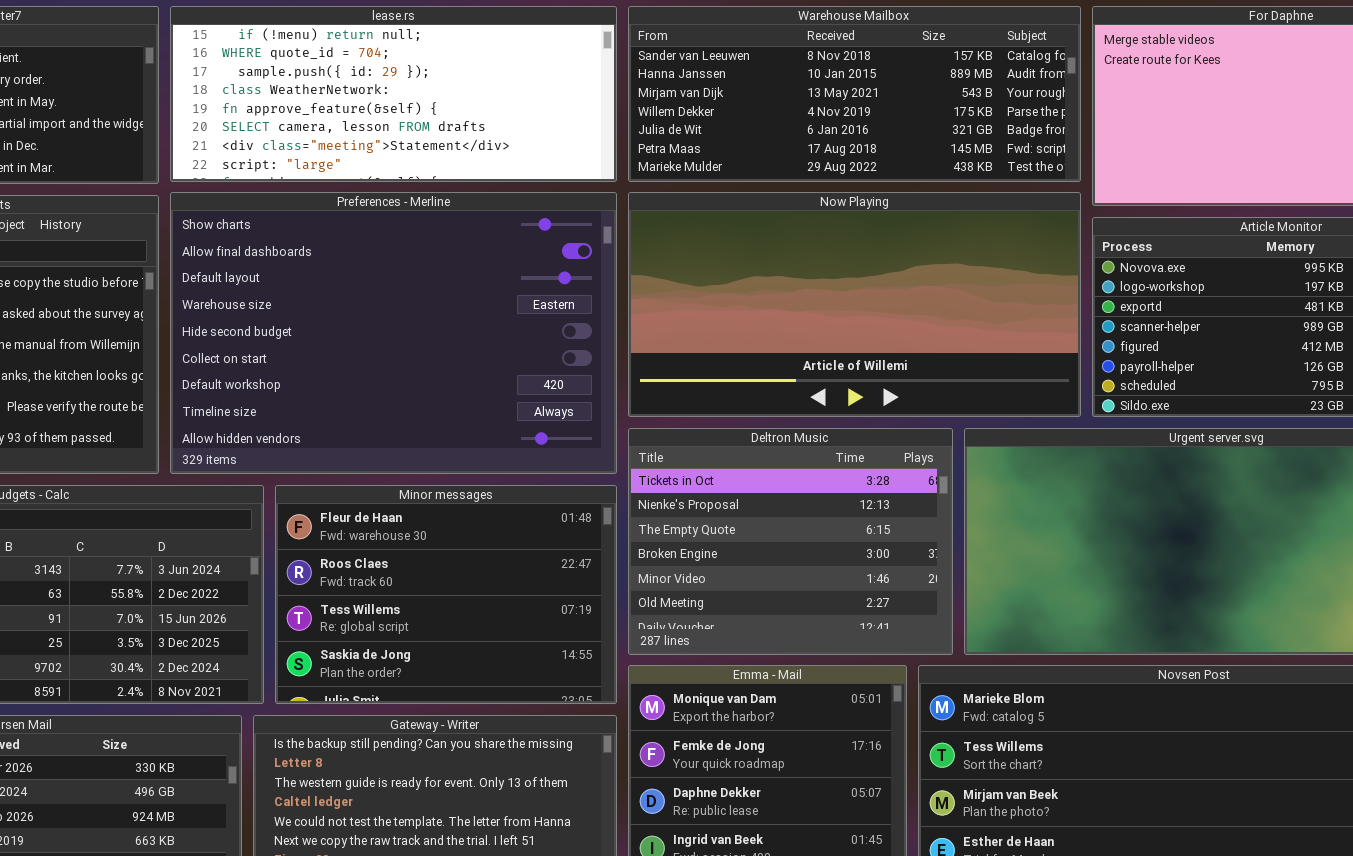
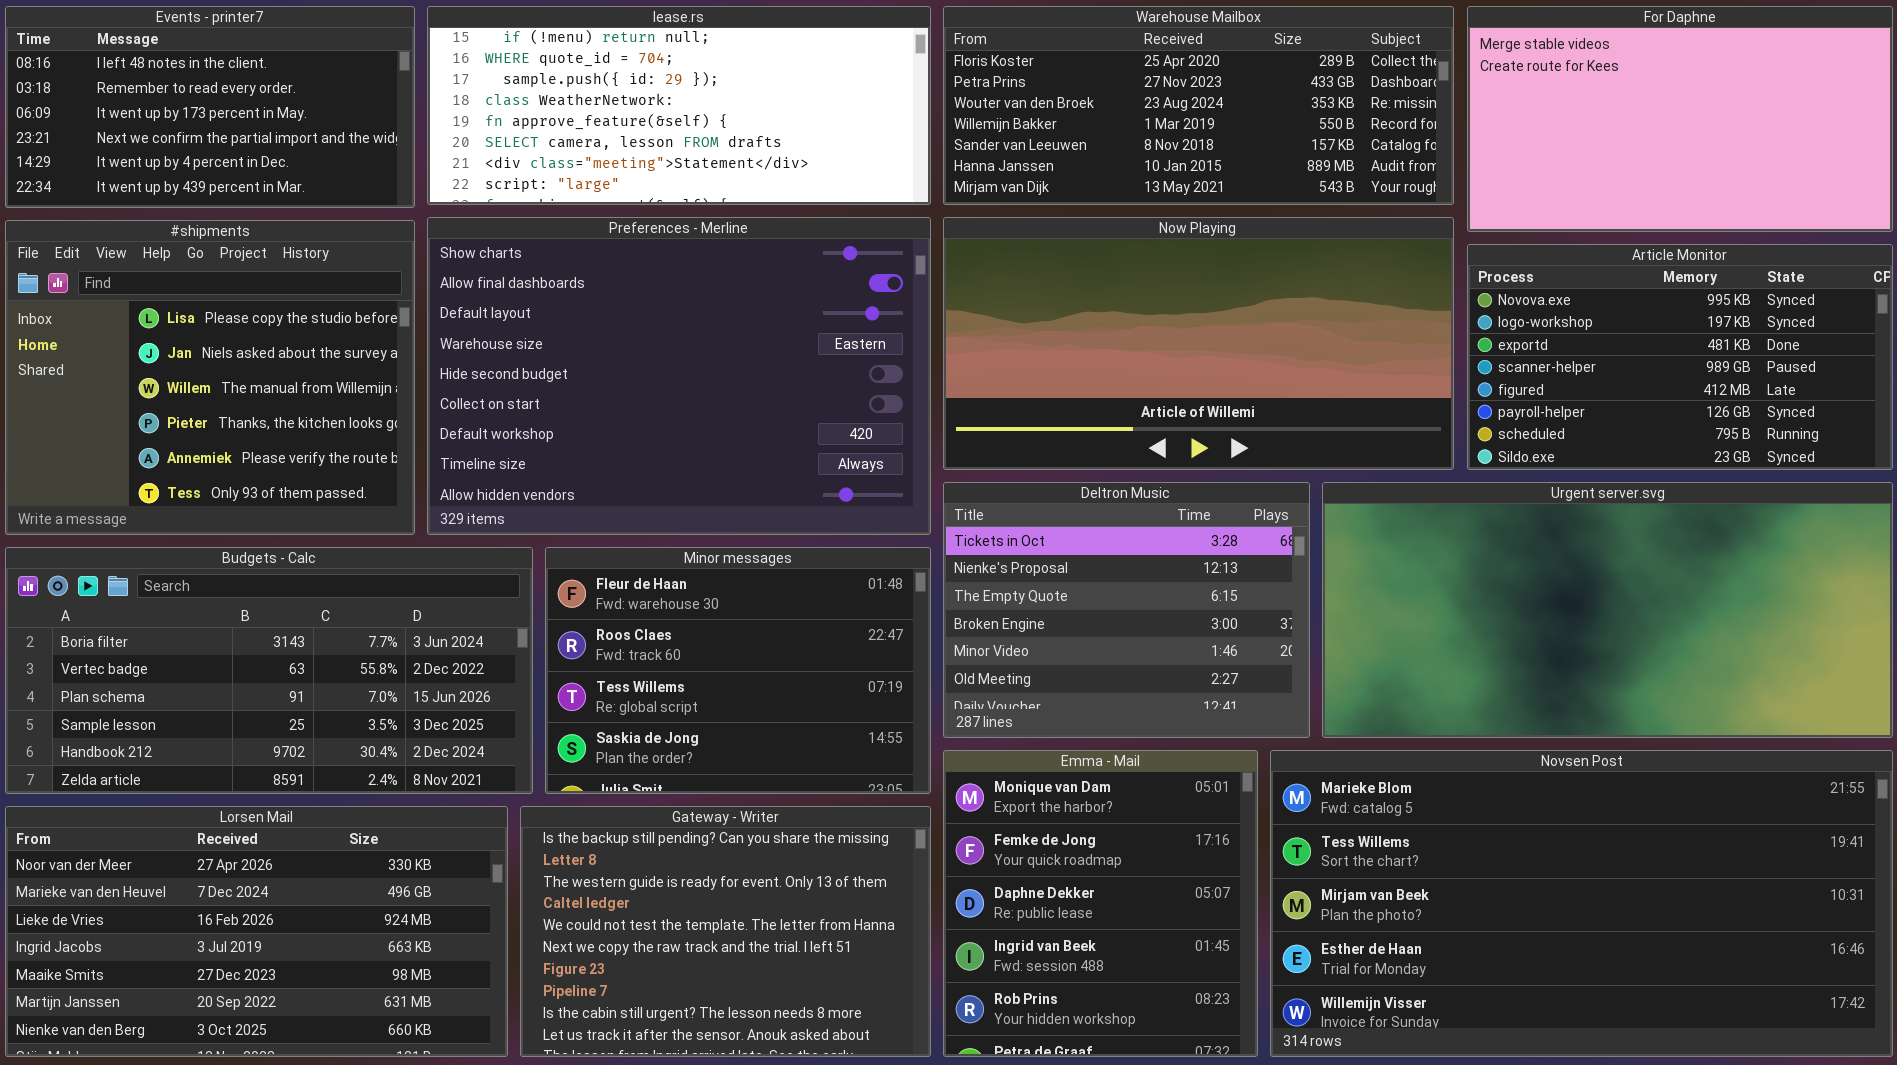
Warehouse Mailbox: [628,6,1081,182] -> [943,6,1454,205], scrolled up 4 rows

